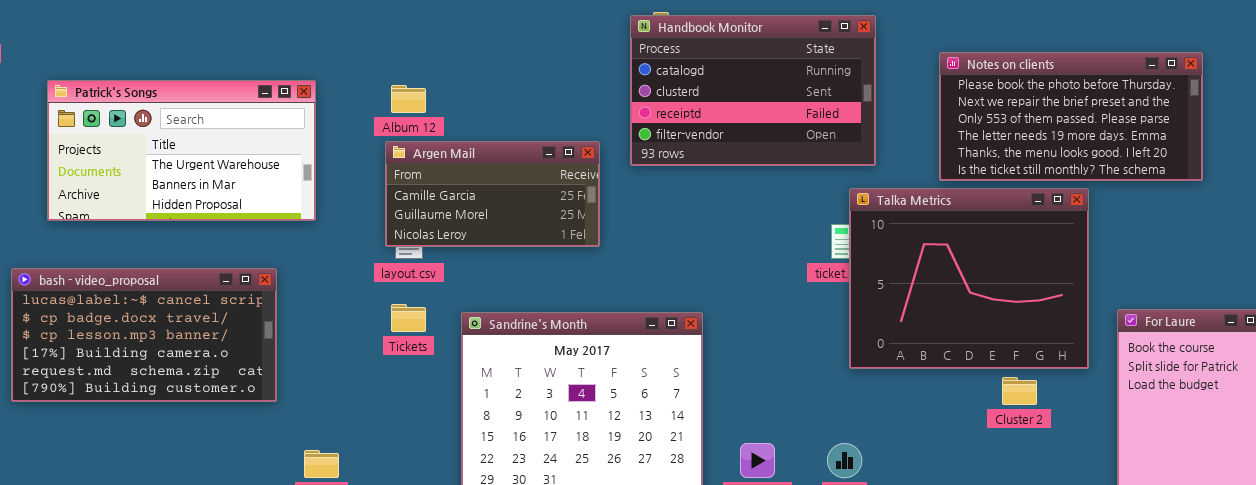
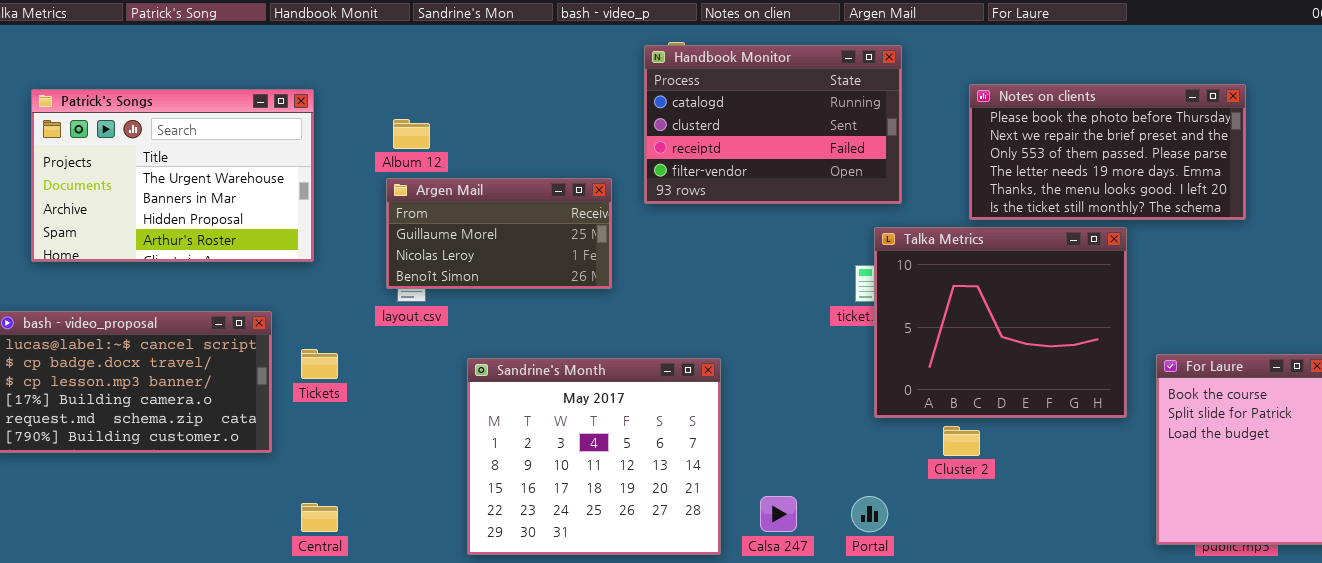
Patrick's Songs: [47,80,316,221] -> [31,89,314,262], resized
Argen Mail: [385,141,600,247] -> [386,178,612,289], scrolled down 1 row
Tickets: [391,304,426,332] -> [301,349,338,379], moved
Cluster 2: [1002,377,1037,405] -> [943,426,980,456], moved

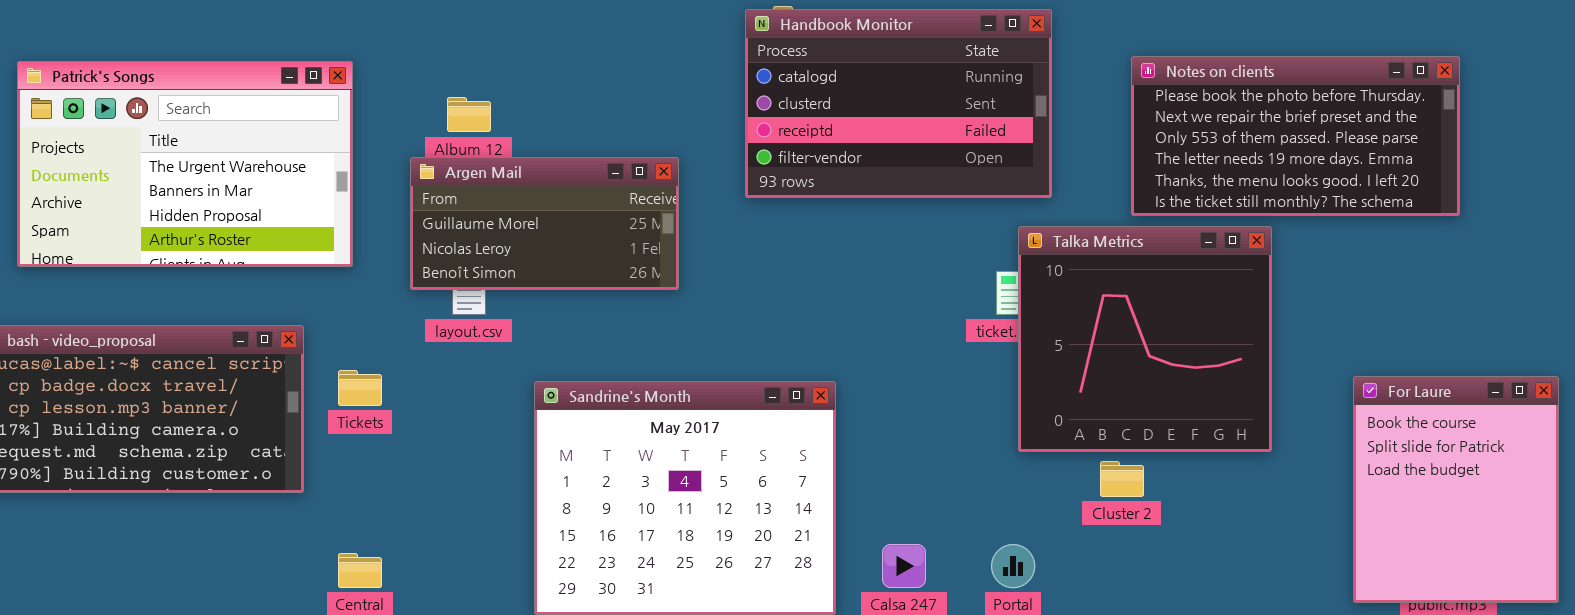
Argen Mail: [386,178,612,289] -> [410,157,679,290], moved
Talka Metrics: [874,227,1127,418] -> [1018,226,1272,452], resized

